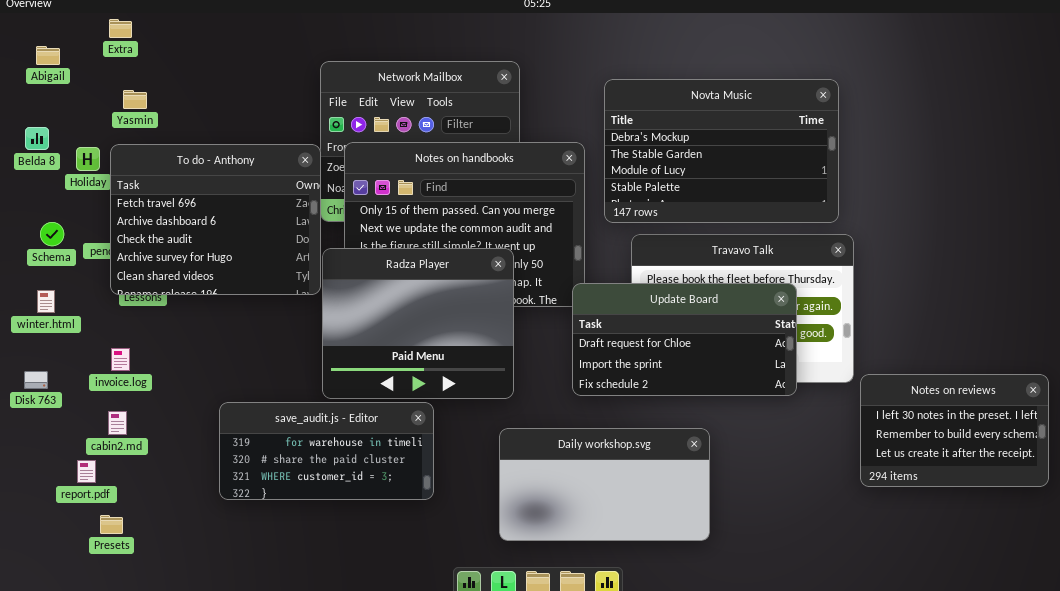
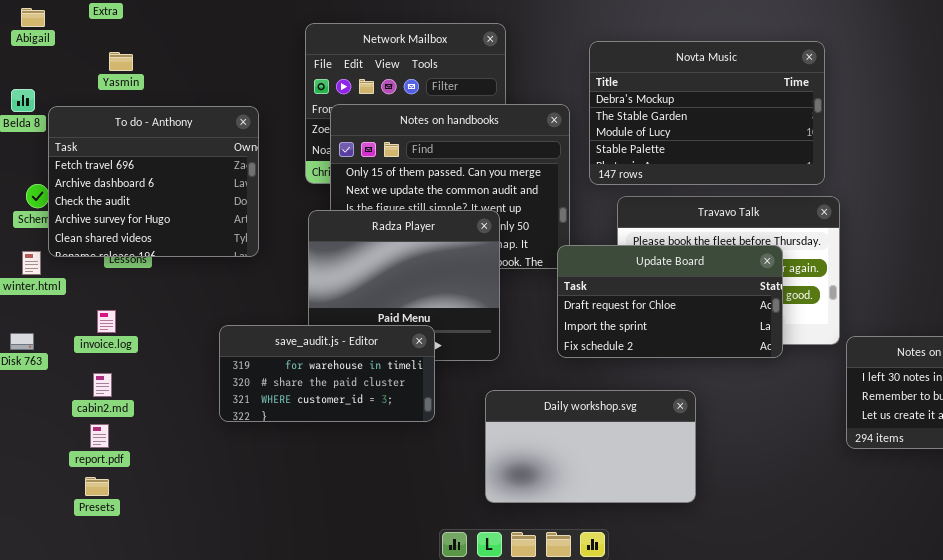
To do - Anthony: [110,144,321,295] -> [48,106,259,257], moved
save_audit.js - Editor: [219,402,434,500] -> [219,325,435,422], moved
report.pdf: [77,460,96,483] -> [90,424,109,448], moved

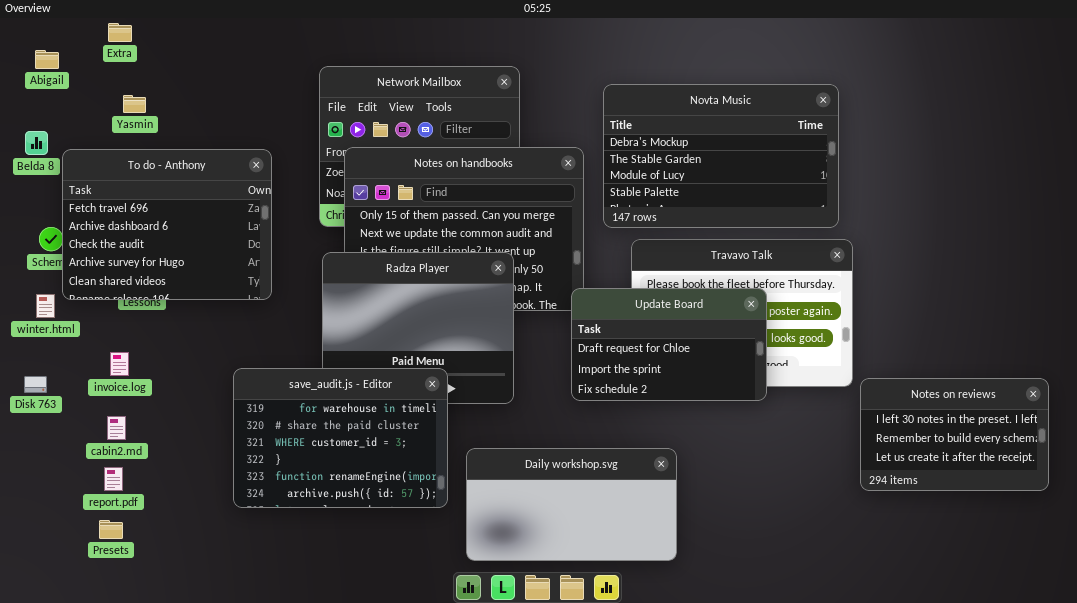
Update Board: [557,245,783,358] -> [571,288,767,401], resized
save_audit.js - Editor: [219,325,435,422] -> [233,368,448,508], resized
Daily workshop.svg: [485,390,696,503] -> [466,448,677,561], moved

